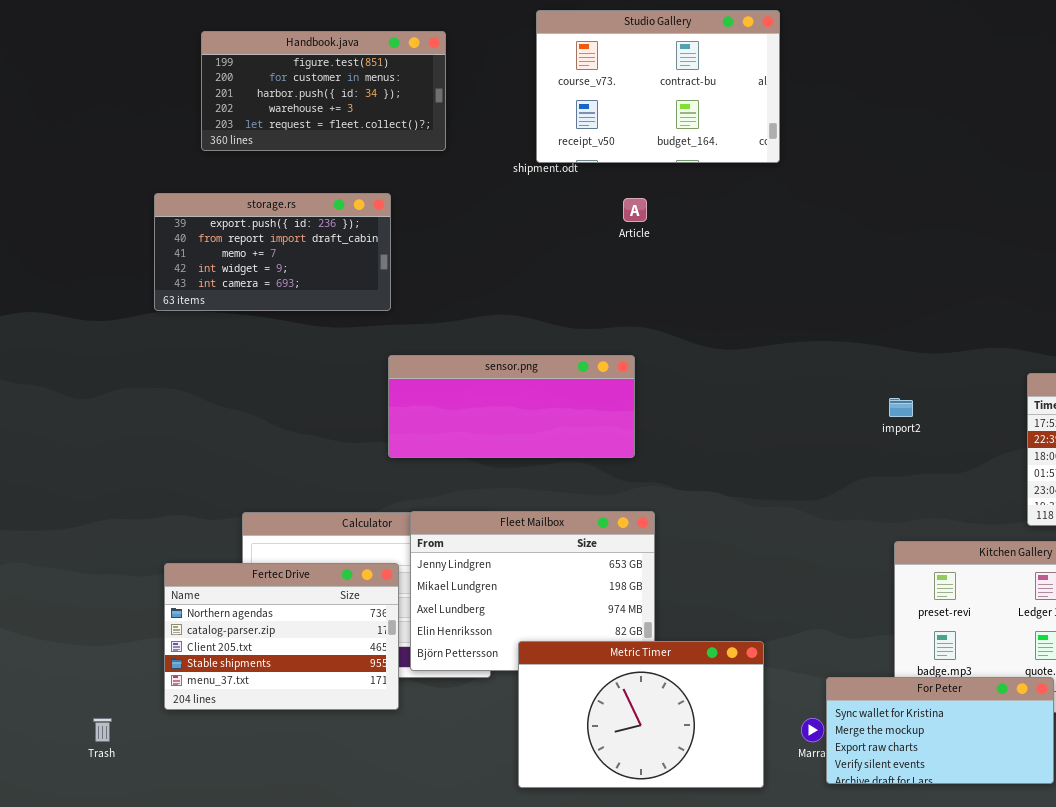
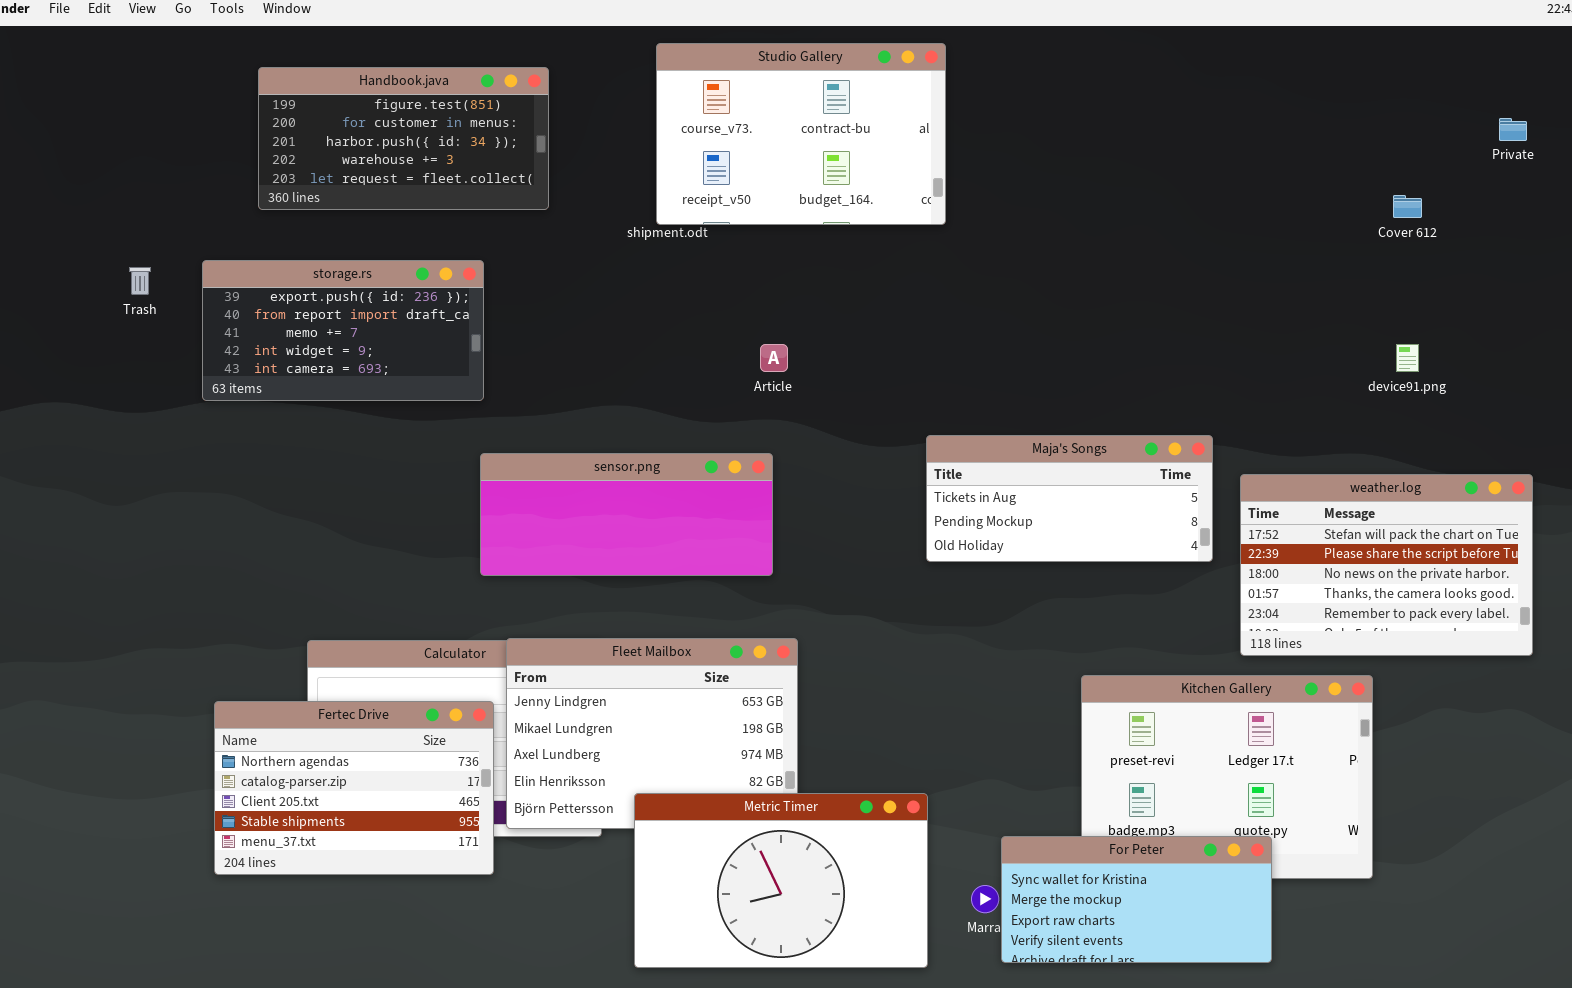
Article: [623,198,647,222] -> [760,344,788,372], moved
Maja's Songs: none -> [926,435,1213,562], opened
Trash: [93,718,112,742] -> [129,267,151,295], moved

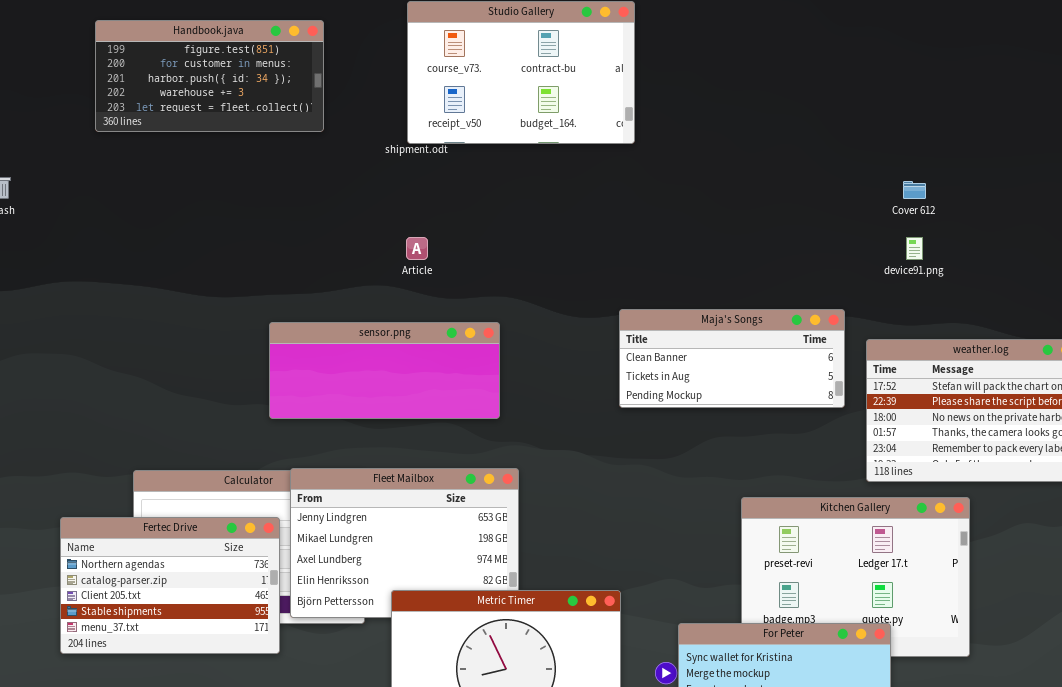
Cover 612: [1393,195,1422,218] -> [903,181,926,199], moved
storage.rs: [202,260,484,401] -> none, closed
Article: [760,344,788,372] -> [406,237,428,260], moved
device91.png: [1396,344,1419,372] -> [906,237,923,260], moved
Maja's Songs: [926,435,1213,562] -> [619,309,845,408], scrolled up 1 row

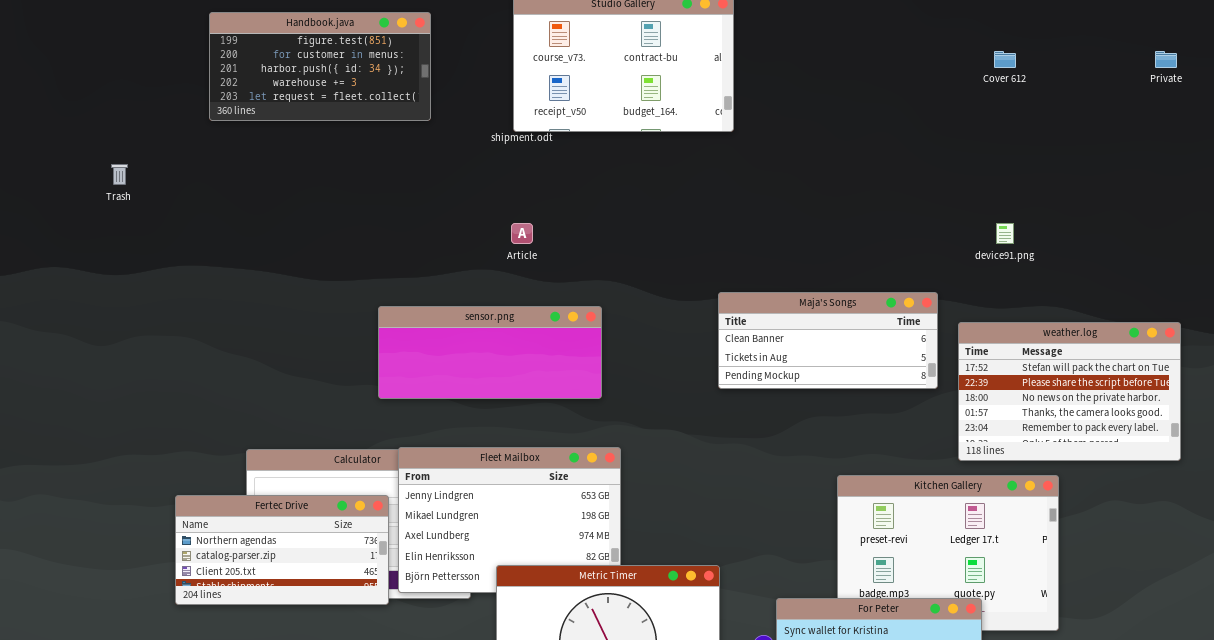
Cover 612: [903,181,926,199] -> [994,51,1016,68], moved
Fertec Drive: [60,517,280,654] -> [175,495,389,605], resized

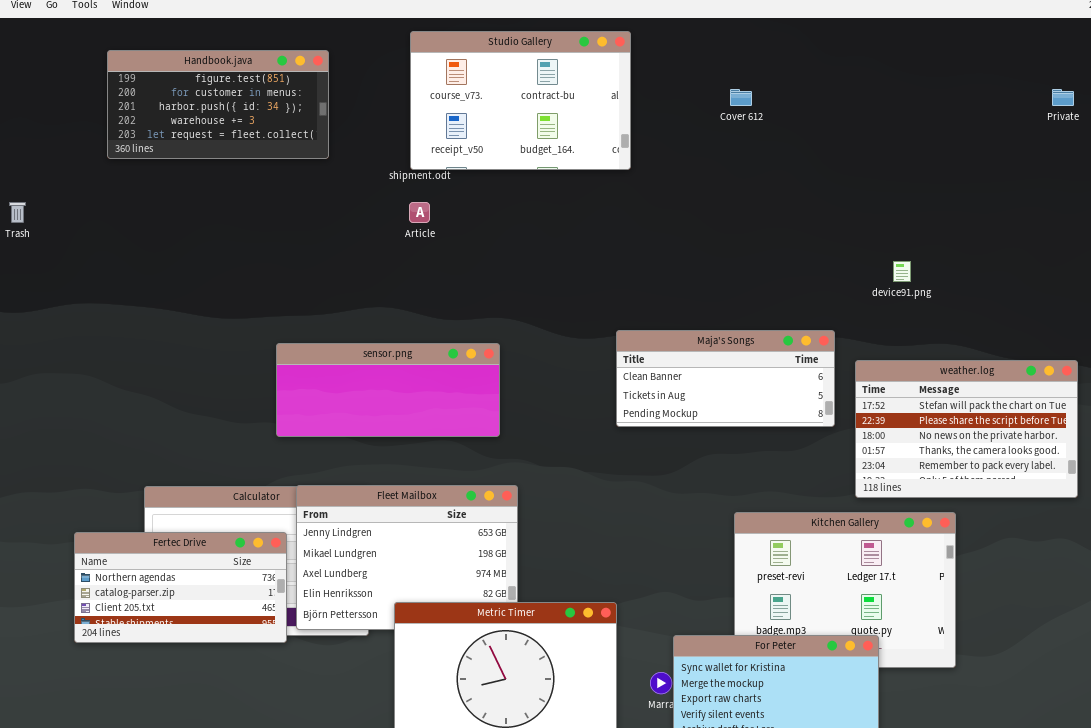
Cover 612: [994,51,1016,68] -> [730,89,752,106], moved
Article: [511,223,533,244] -> [409,202,430,223], moved

